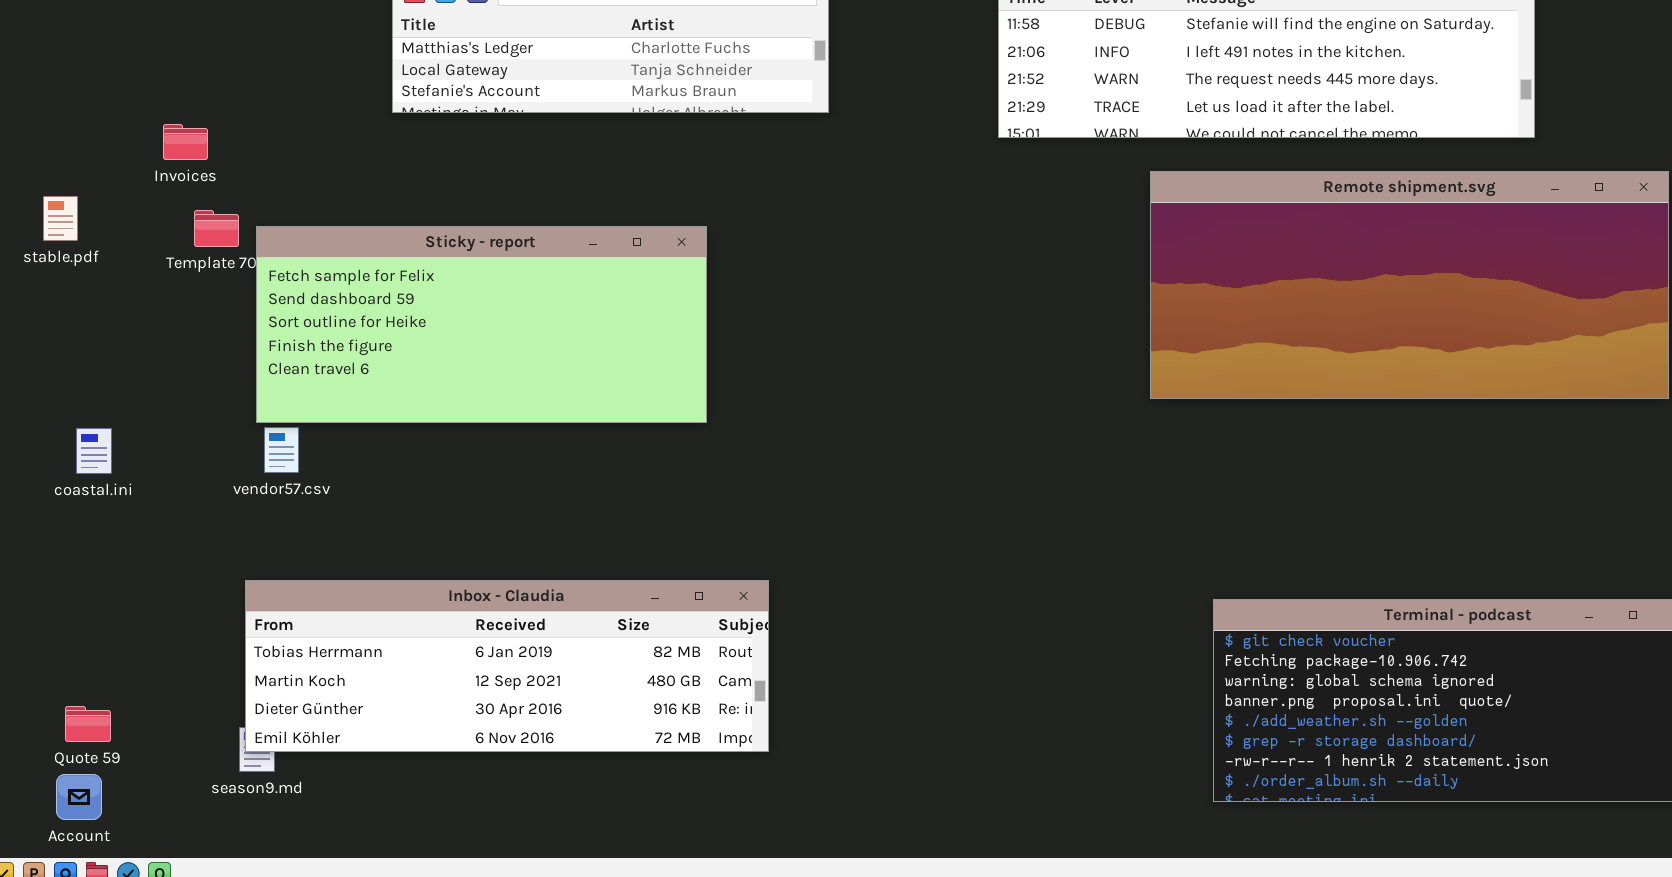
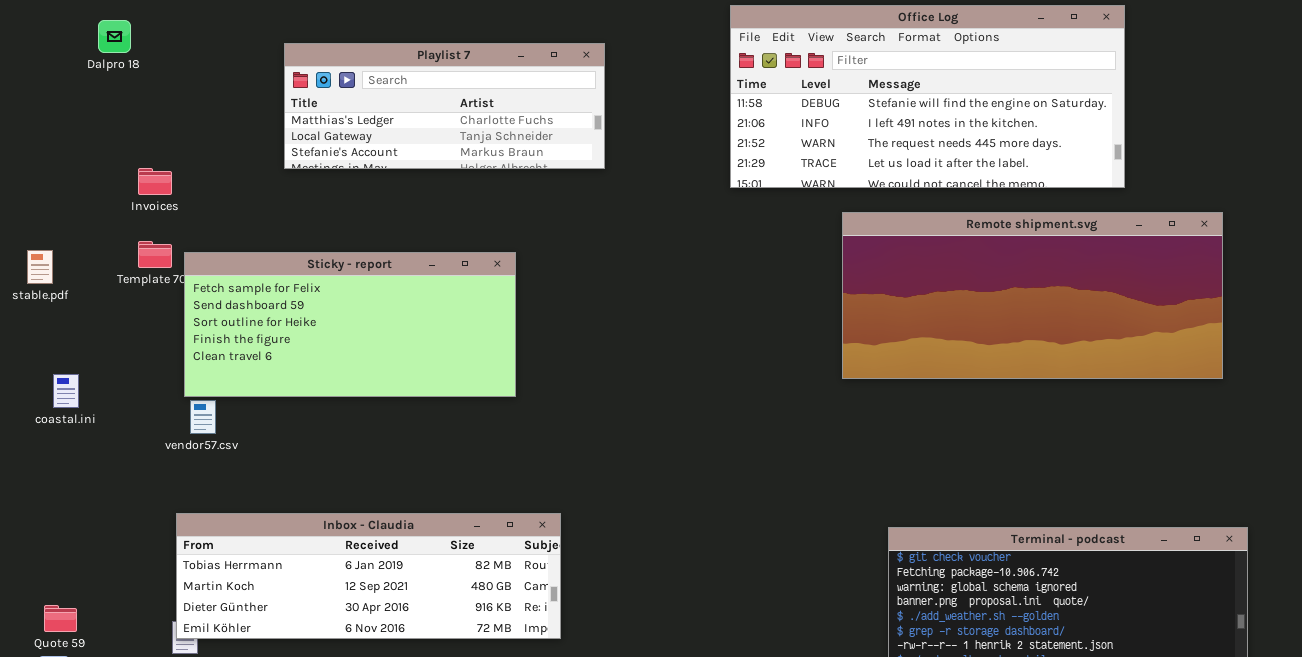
Invoices: [163,124,208,160] -> [138,168,172,195], moved
stable.pdf: [43,196,78,241] -> [27,250,53,284], moved
coastal.ini: [76,428,112,474] -> [53,374,79,408], moved

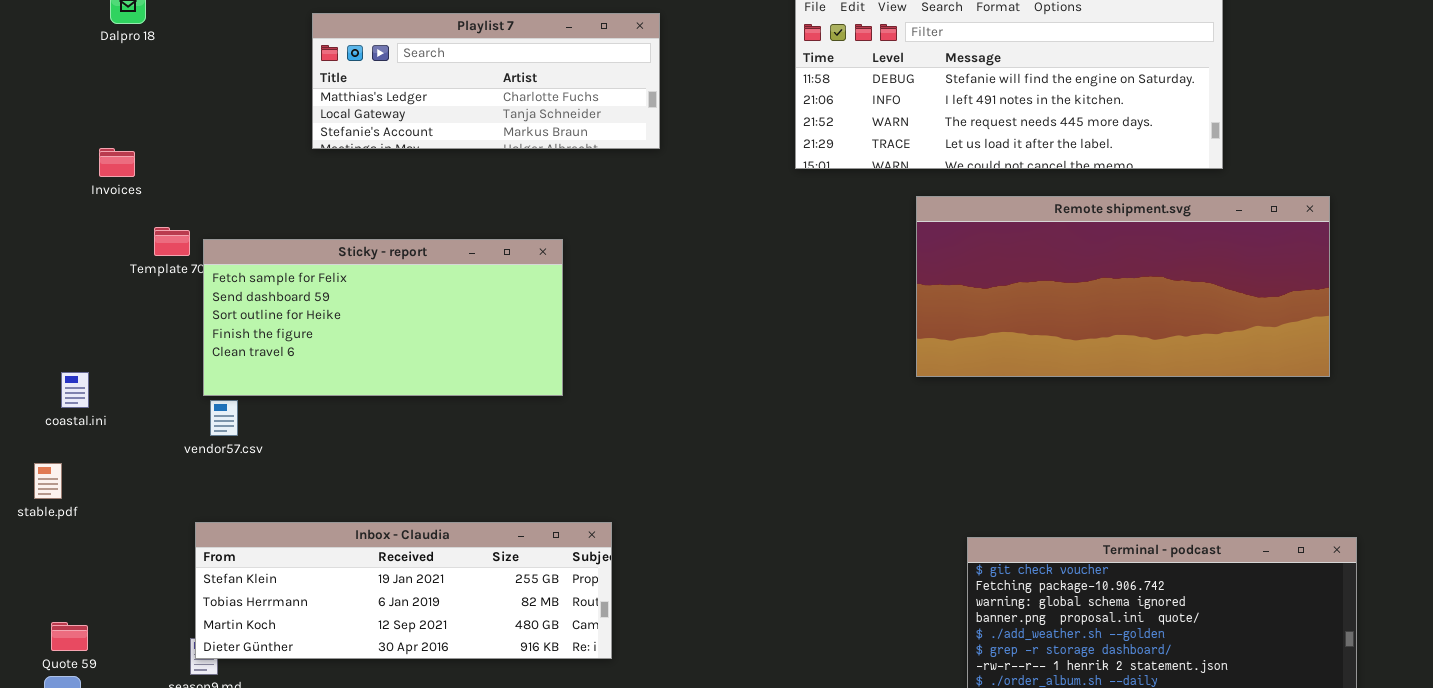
Invoices: [138,168,172,195] -> [99,148,135,177], moved
stable.pdf: [27,250,53,284] -> [34,463,62,499], moved
Inbox - Claudia: [176,513,561,639] -> [195,522,612,659], scrolled up 1 row

